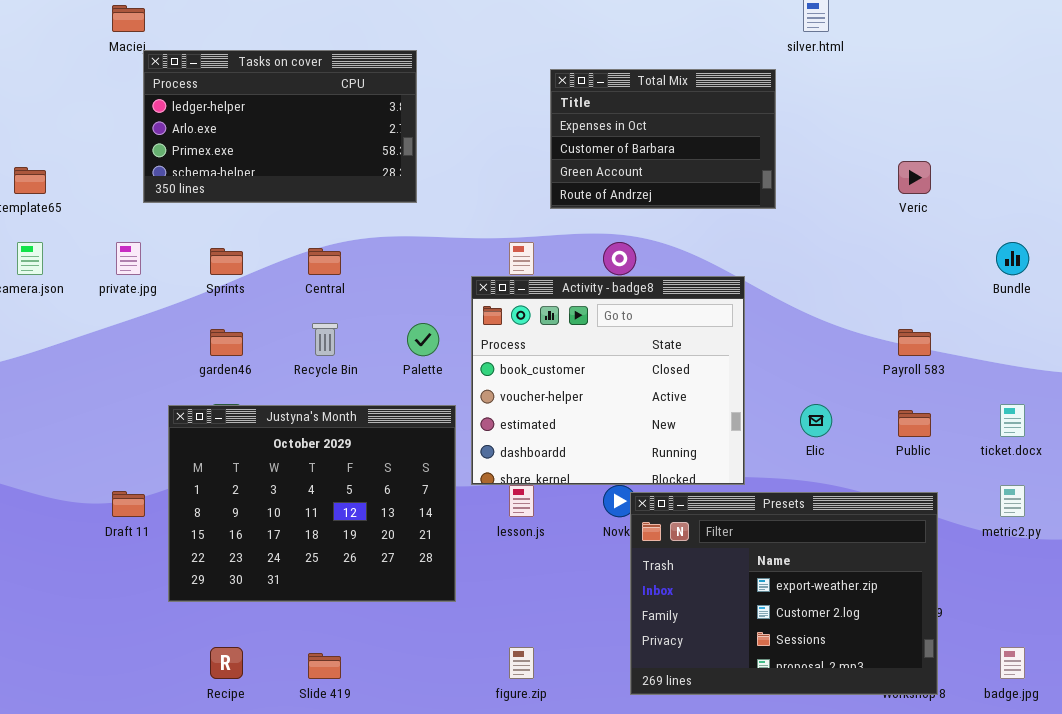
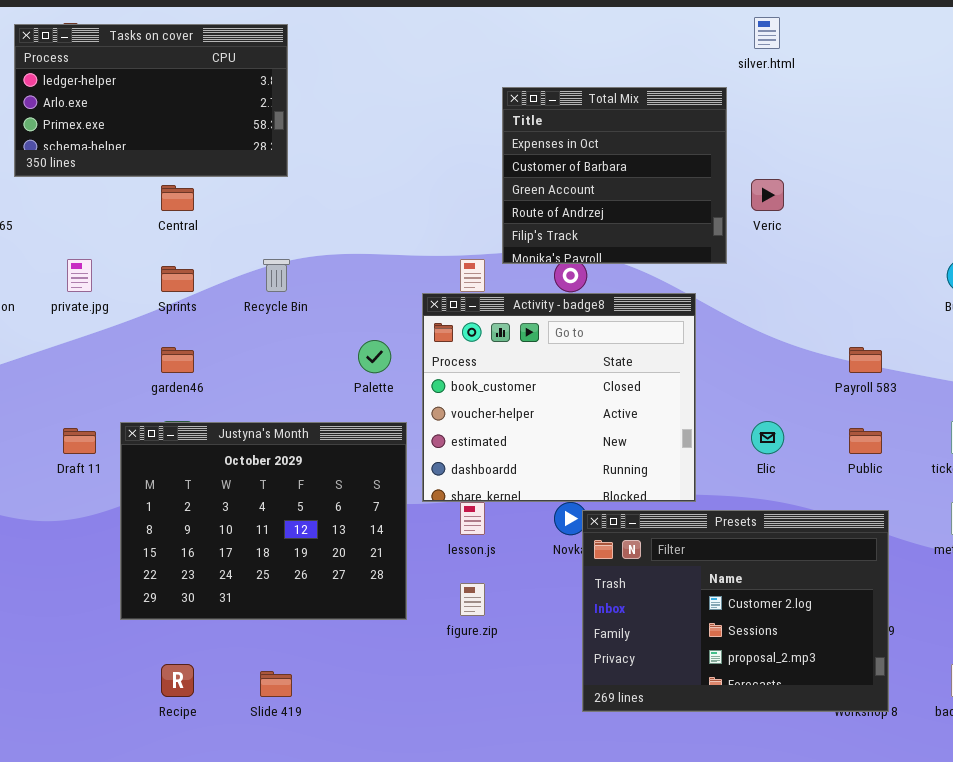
Tasks on cover: [143,50,417,203] -> [14,24,288,177], moved
Total Mix: [550,69,776,209] -> [502,87,727,264], resized
Veric: [898,161,931,194] -> [751,179,784,211], moved
Central: [308,248,341,275] -> [161,185,194,211], moved
Recycle Bin: [312,323,338,356] -> [263,259,290,292], moved
Draft 11: [112,491,145,517] -> [63,428,96,454], moved
Presets: [630,492,938,695] -> [582,510,889,712], scrolled down 1 row
figure.zip: [509,647,534,679] -> [460,583,485,616], moved

